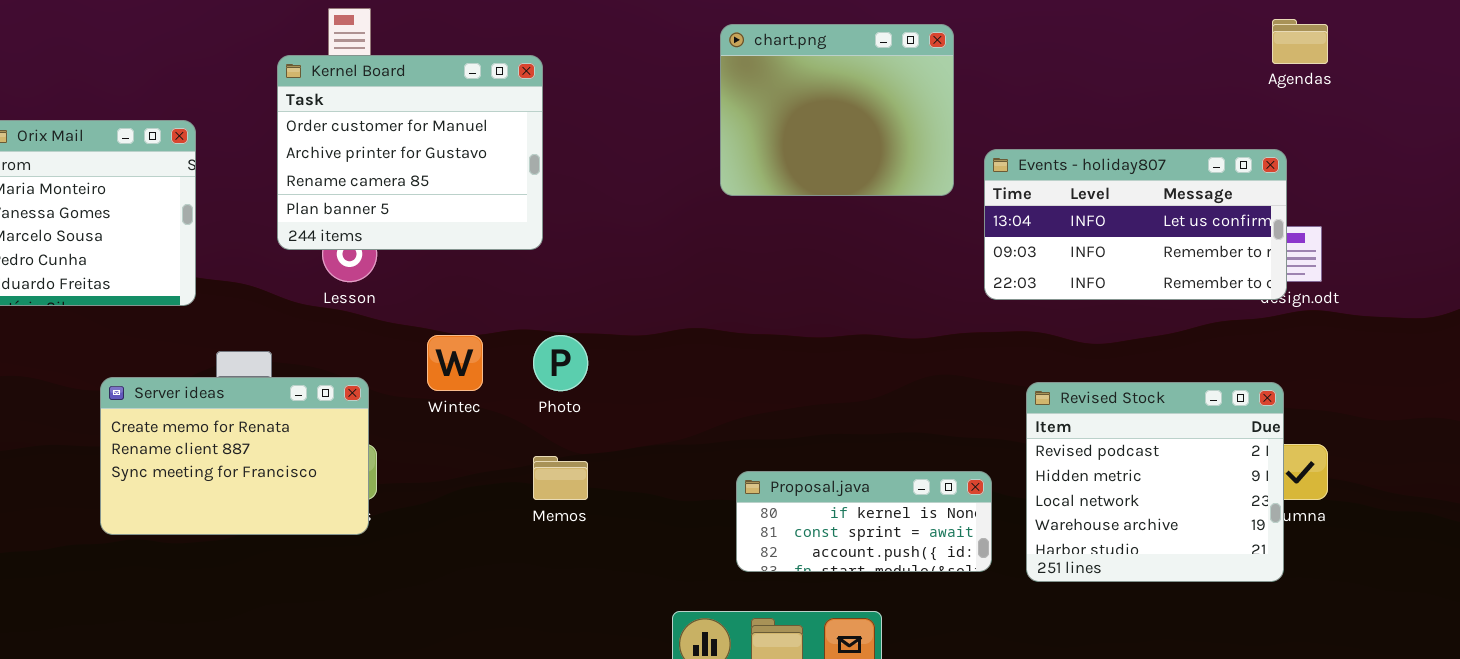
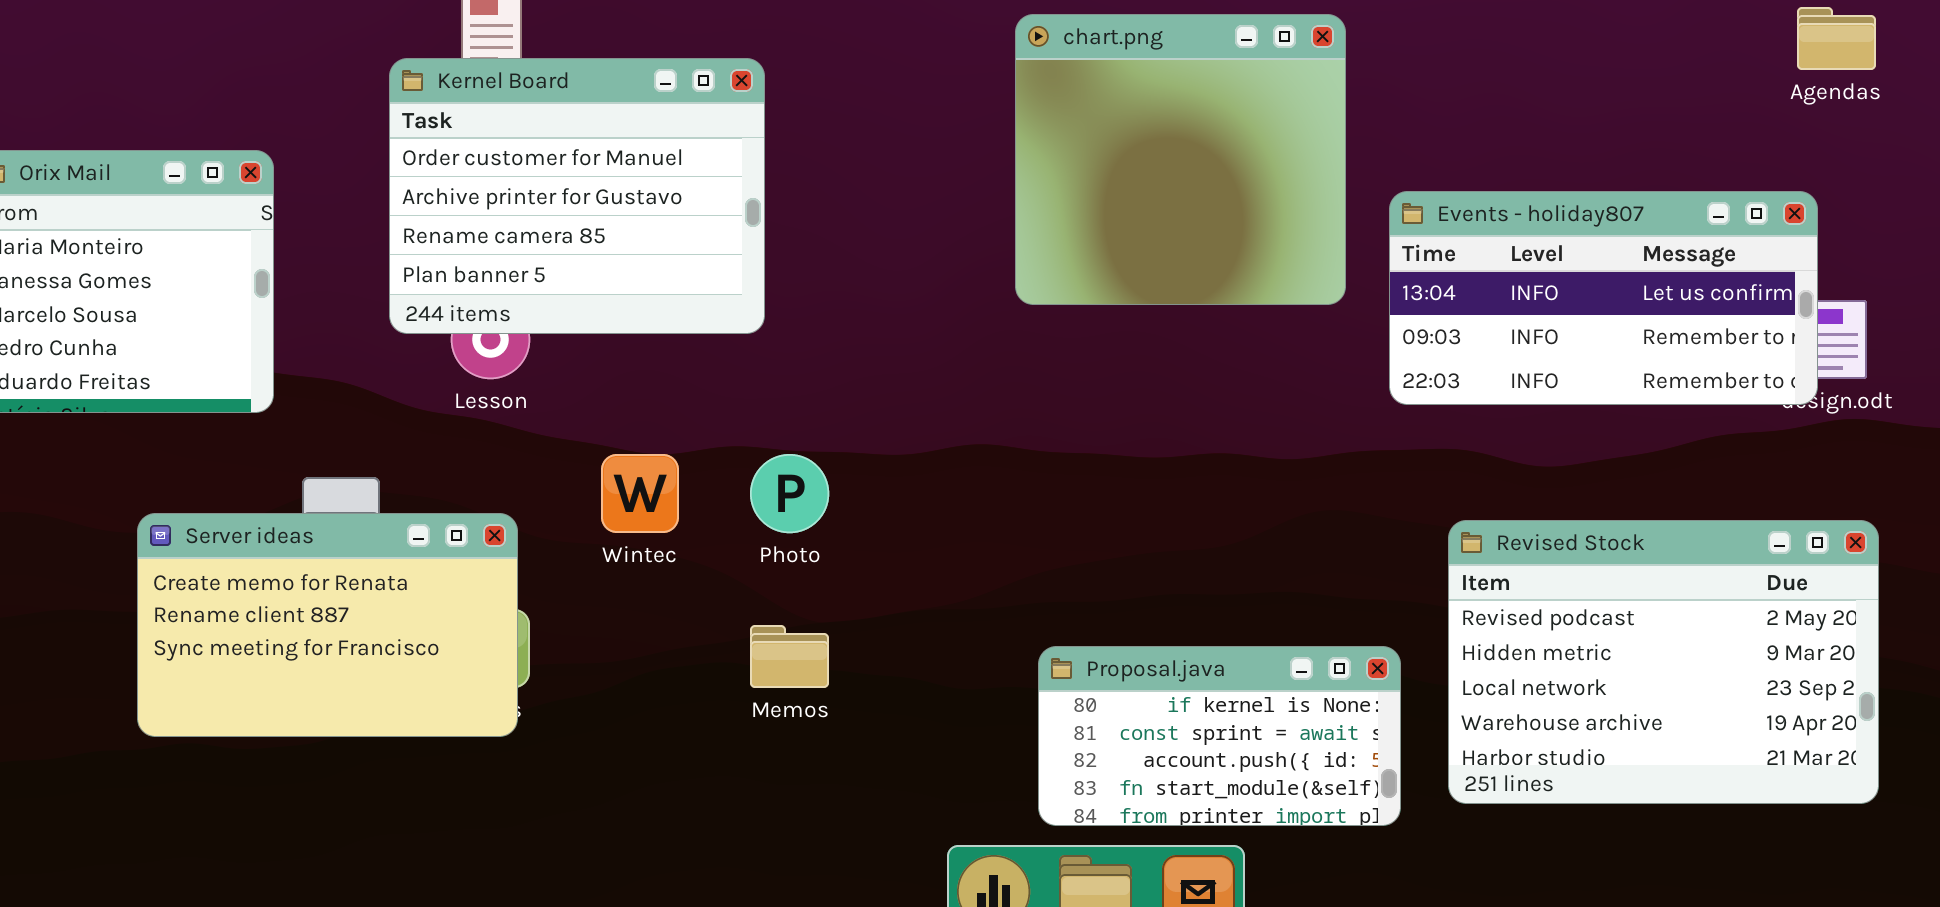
chart.png: [720,24,954,196] -> [1015,14,1346,305], resized
Revised Stock: [1026,382,1284,582] -> [1448,520,1879,804], resized
Proposal.java: [736,471,992,572] -> [1038,646,1401,826], resized

